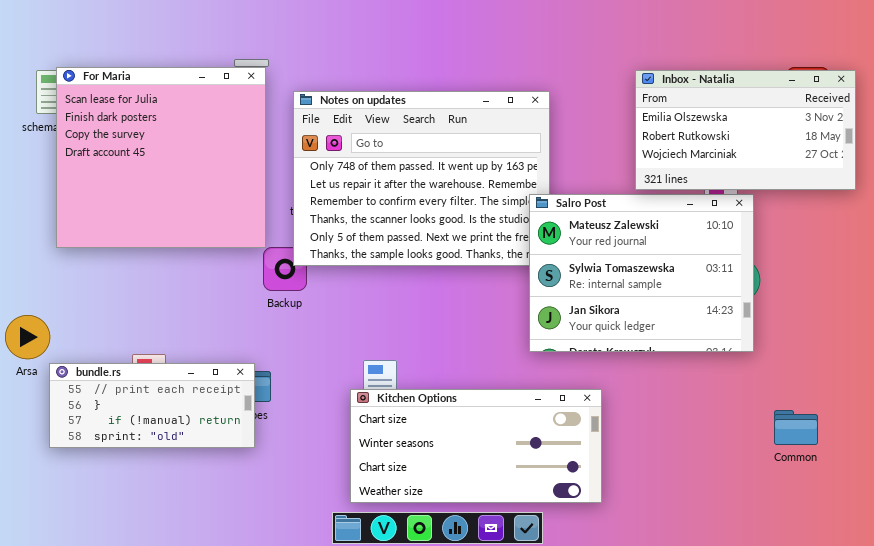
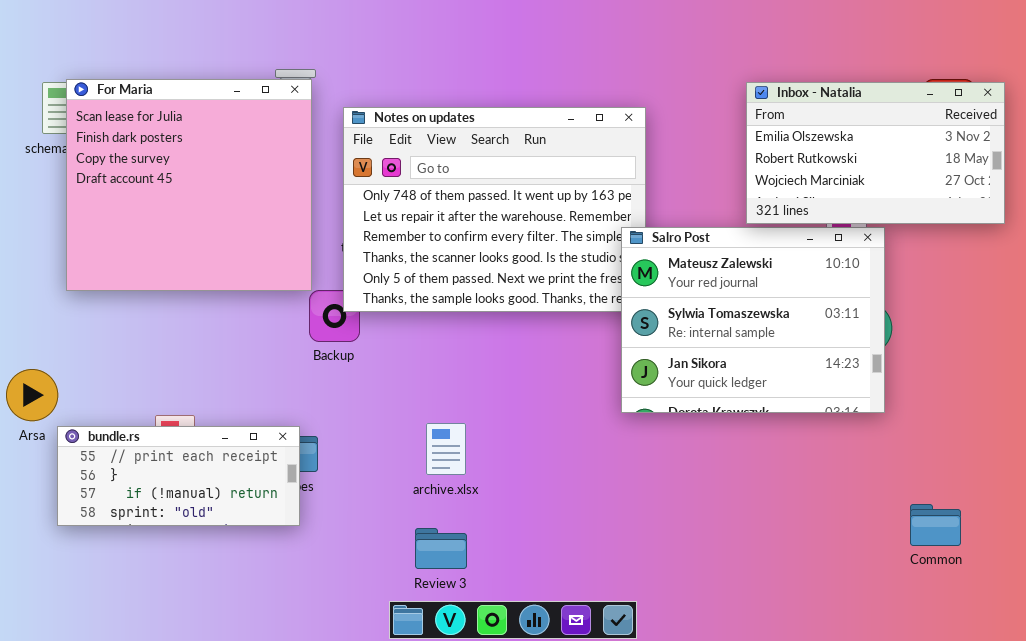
Kitchen Options: [350,389,602,503] -> none, closed
Common: [774,410,818,445] -> [910,504,961,546], moved

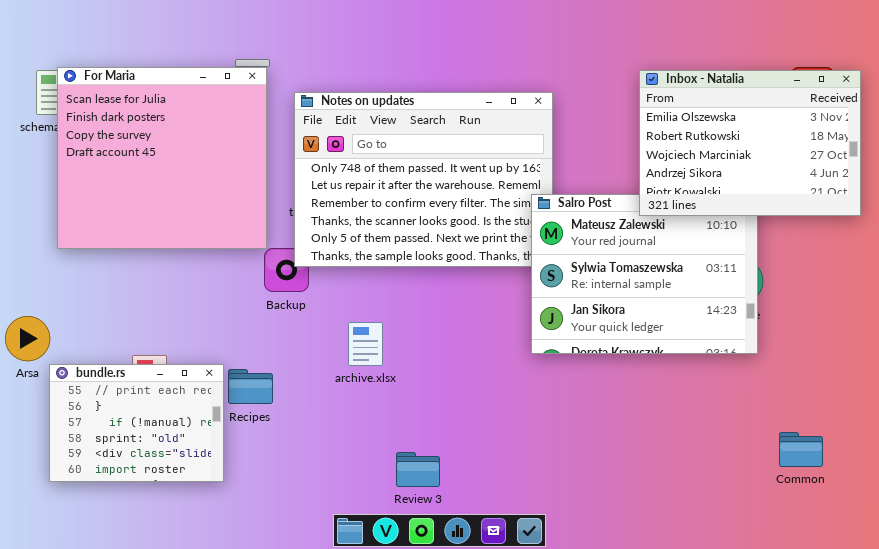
Inbox - Natalia: [746,82,1005,224] -> [639,70,861,216], resized
archive.xlsx: [426,423,466,475] -> [348,322,383,366], moved
bundle.rs: [57,426,300,526] -> [49,364,224,482], resized
Review 3: [415,528,467,569] -> [396,452,440,487], moved

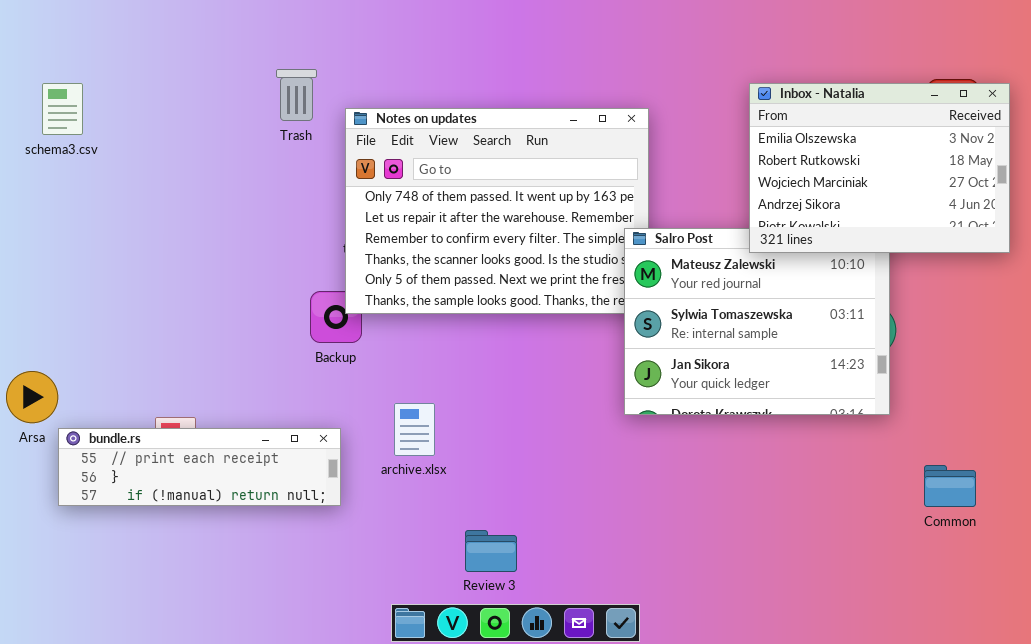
For Maria: [57,67,267,249] -> none, closed
archive.xlsx: [348,322,383,366] -> [394,403,435,456], moved
bundle.rs: [49,364,224,482] -> [58,428,341,506], resized
Common: [779,432,823,467] -> [924,465,976,507], moved

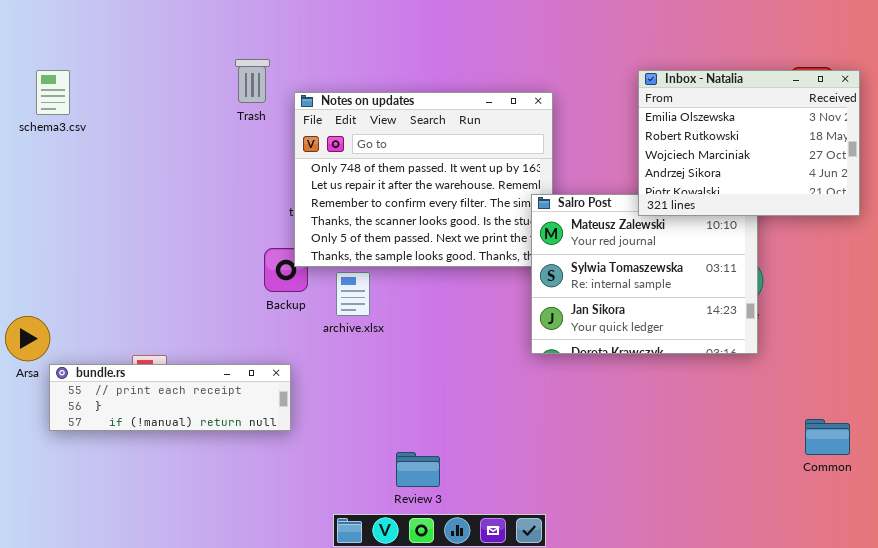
archive.xlsx: [394,403,435,456] -> [336,272,370,316], moved
Common: [924,465,976,507] -> [805,419,850,455], moved

